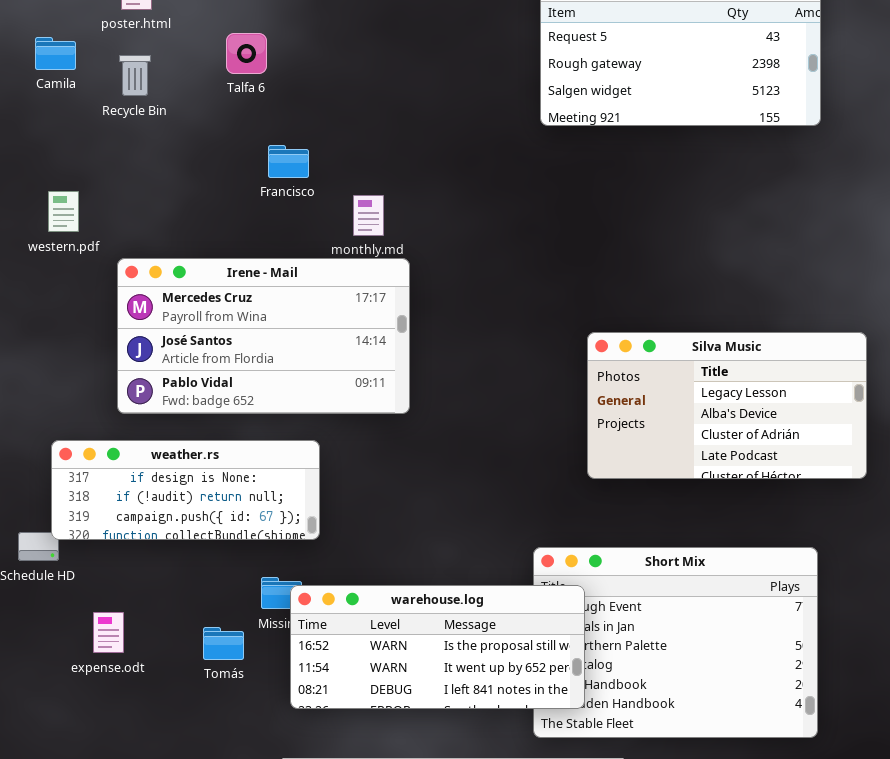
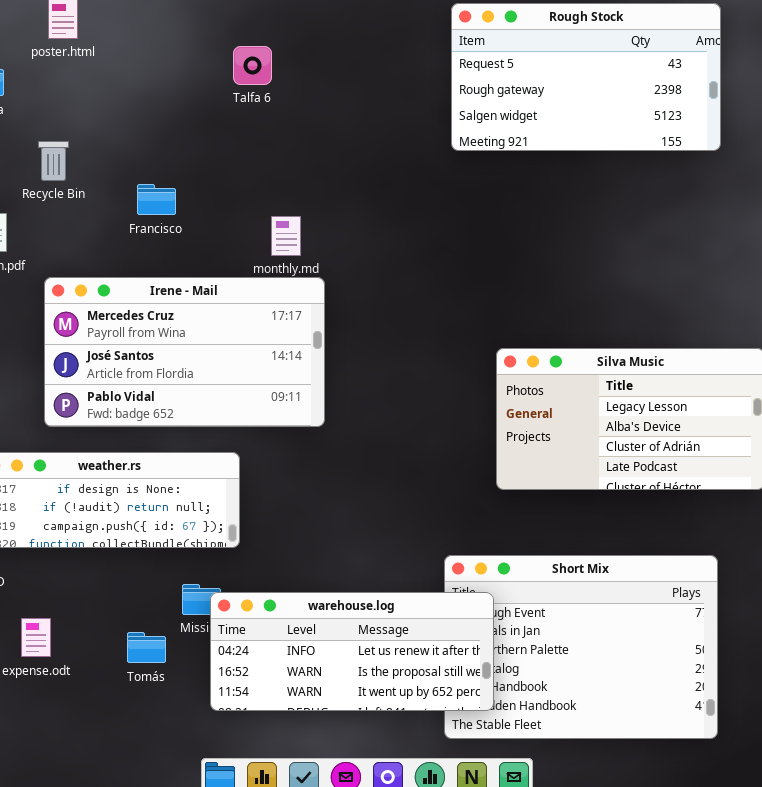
Talfa 6: [226,33,267,74] -> [233,46,272,85], moved
Recycle Bin: [119,55,151,96] -> [38,141,69,181], moved
Francisco: [268,145,309,178] -> [137,184,176,215], moved
warehouse.log: [290,585,585,709] -> [210,592,494,711], scrolled up 1 row

